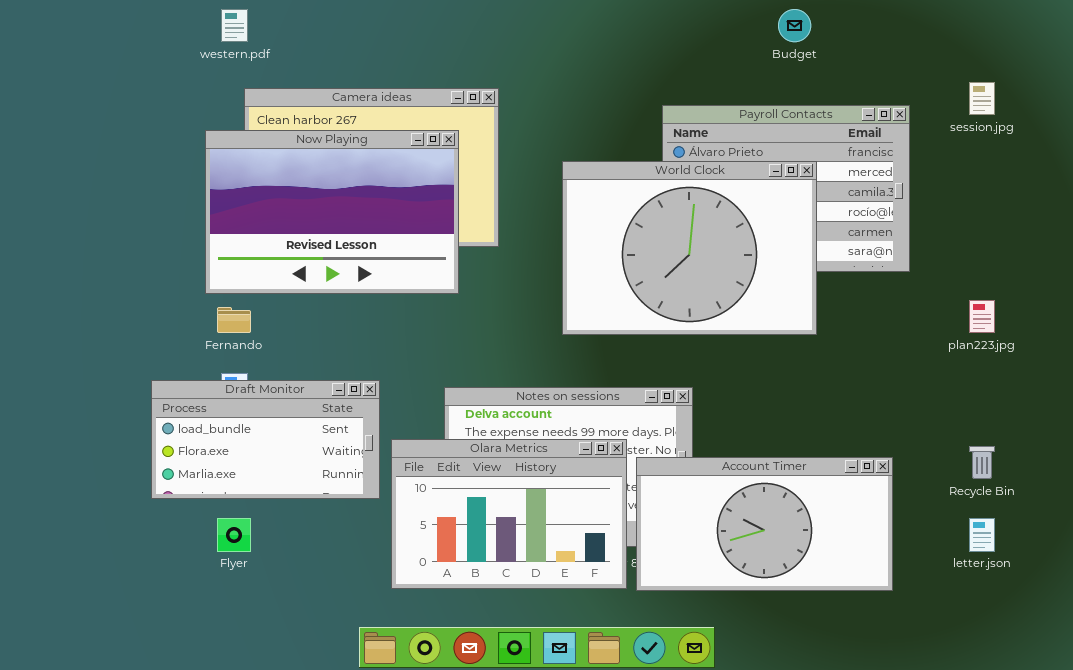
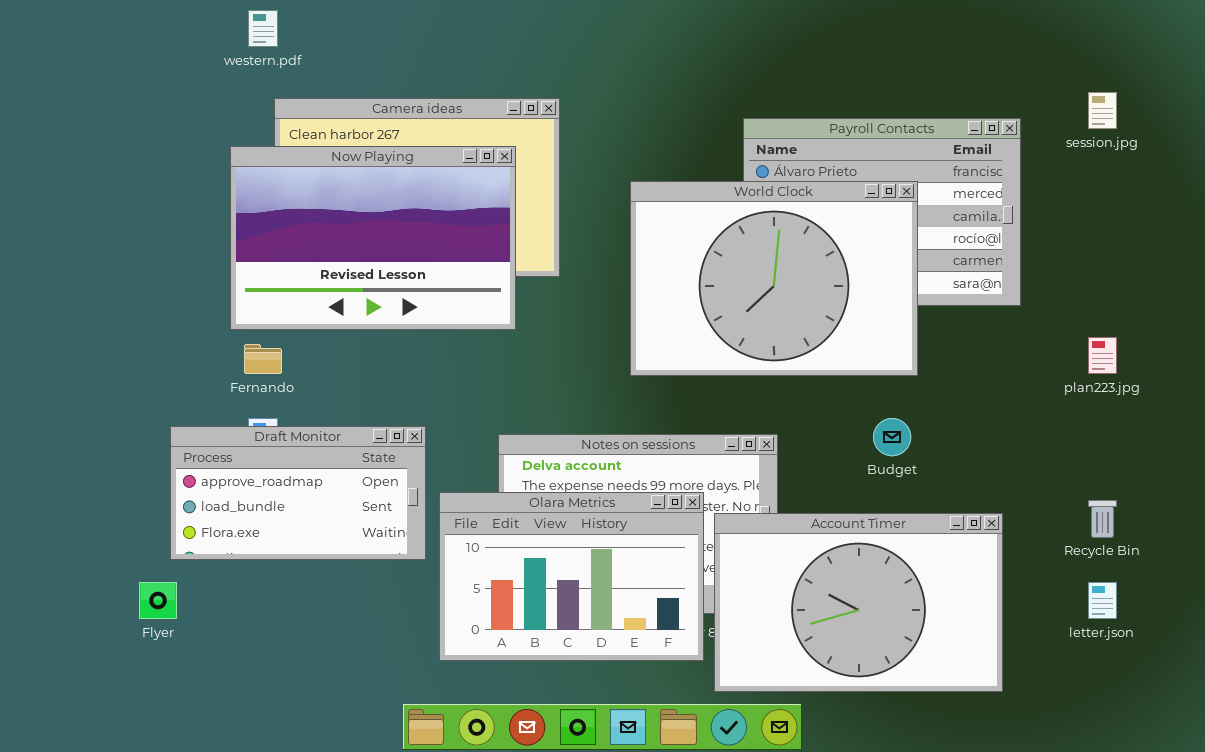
Budget: [778,9,811,42] -> [873,418,911,456], moved
Draft Monitor: [151,380,380,499] -> [170,426,426,560], scrolled up 1 row
Account Timer: [636,457,893,591] -> [714,513,1003,692], resized
Flyer: [217,518,251,552] -> [139,582,177,619], moved

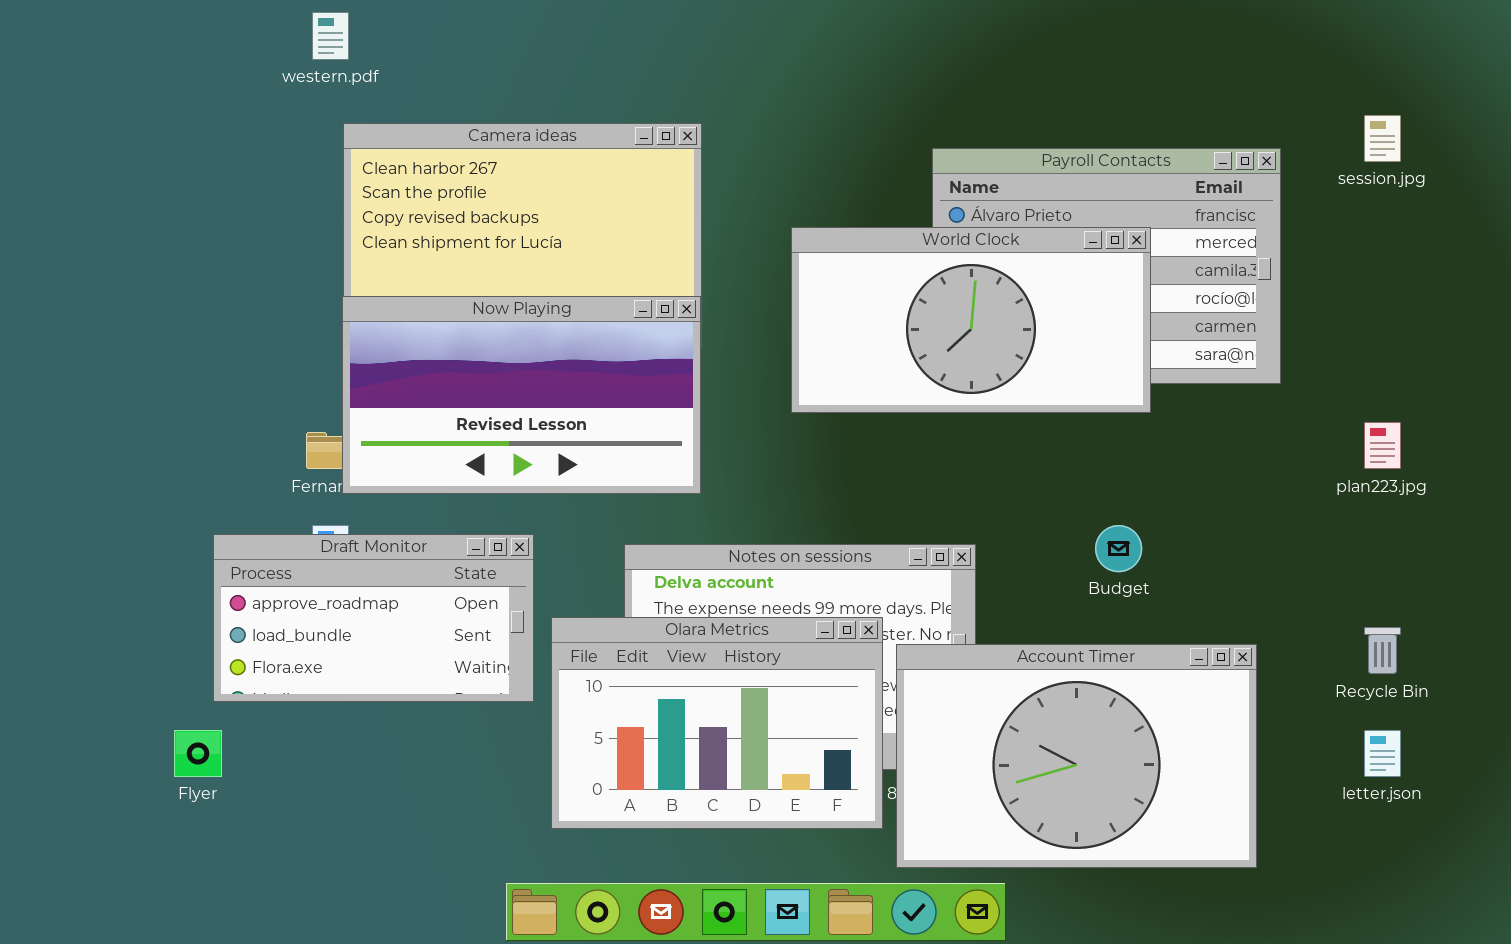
Now Playing: [230,146,516,330] -> [342,296,701,494], moved, resized
World Clock: [630,181,918,376] -> [791,227,1151,413], resized

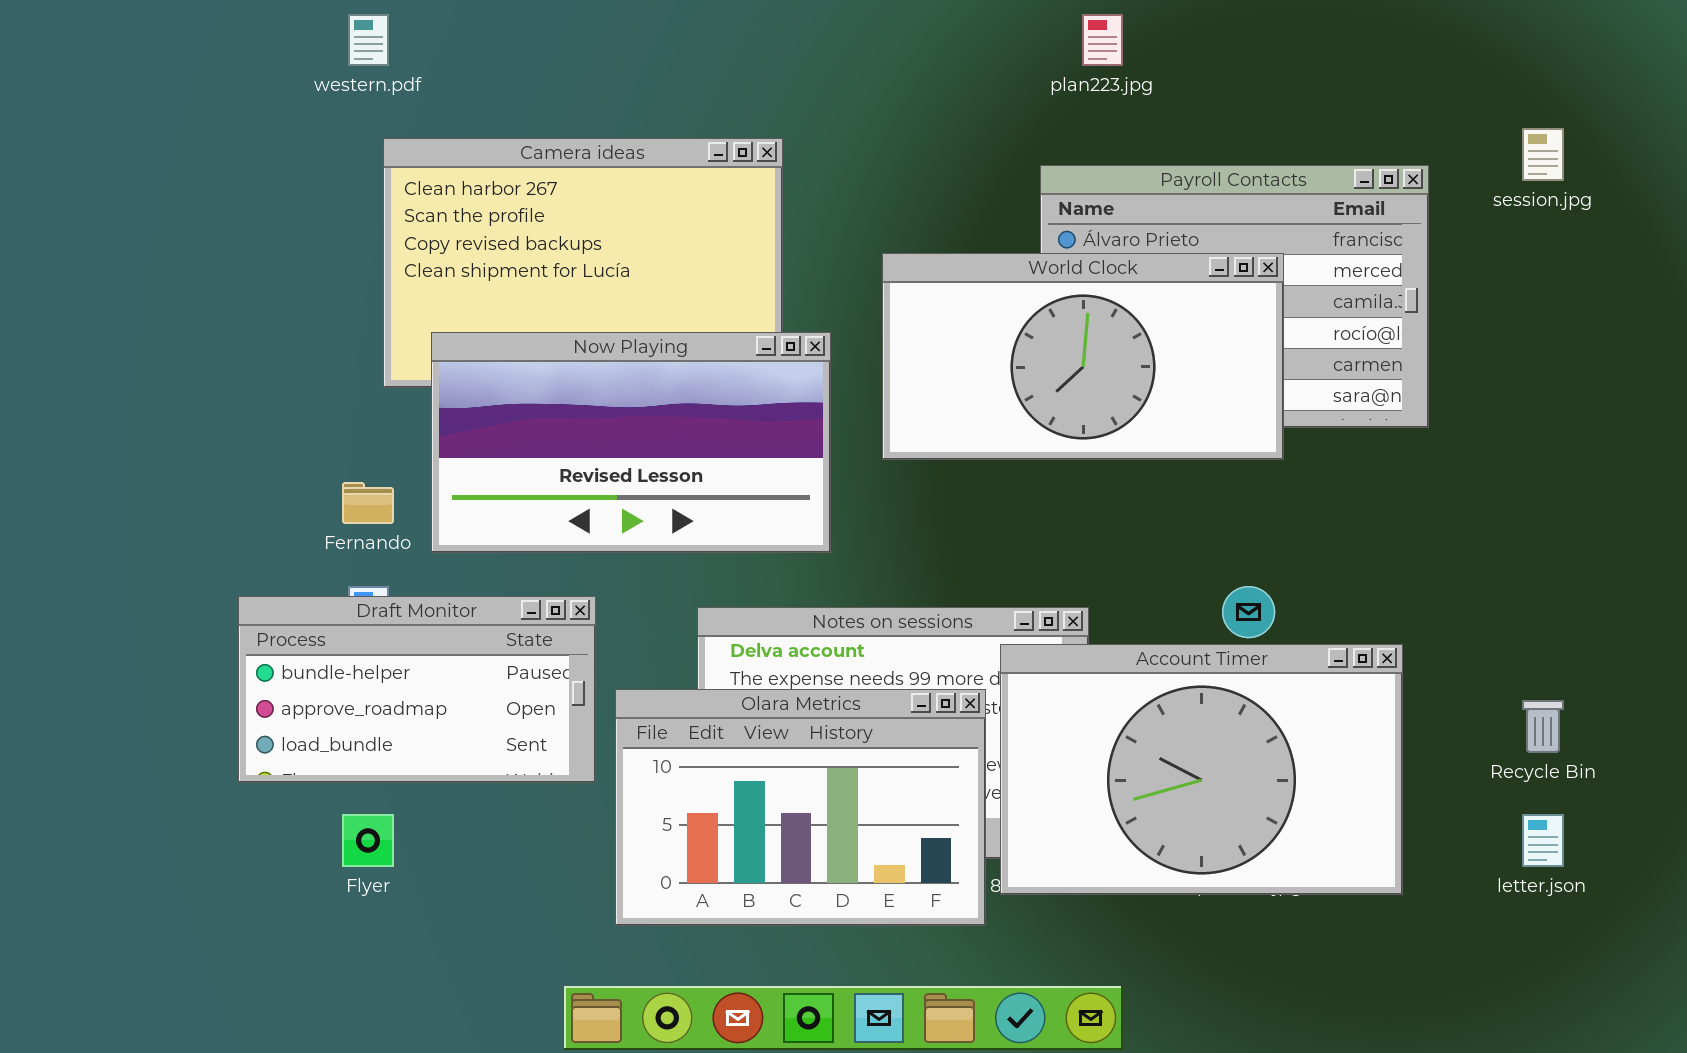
Now Playing: [342,296,701,494] -> [431,332,831,553], moved
plan223.jpg: [1364,422,1401,469] -> [1082,14,1123,66], moved
Draft Monitor: [213,534,534,702] -> [238,596,596,783], scrolled up 1 row
Account Timer: [896,644,1257,868] -> [1000,644,1403,895], moved
Flyer: [174,730,222,777] -> [342,814,394,867], moved

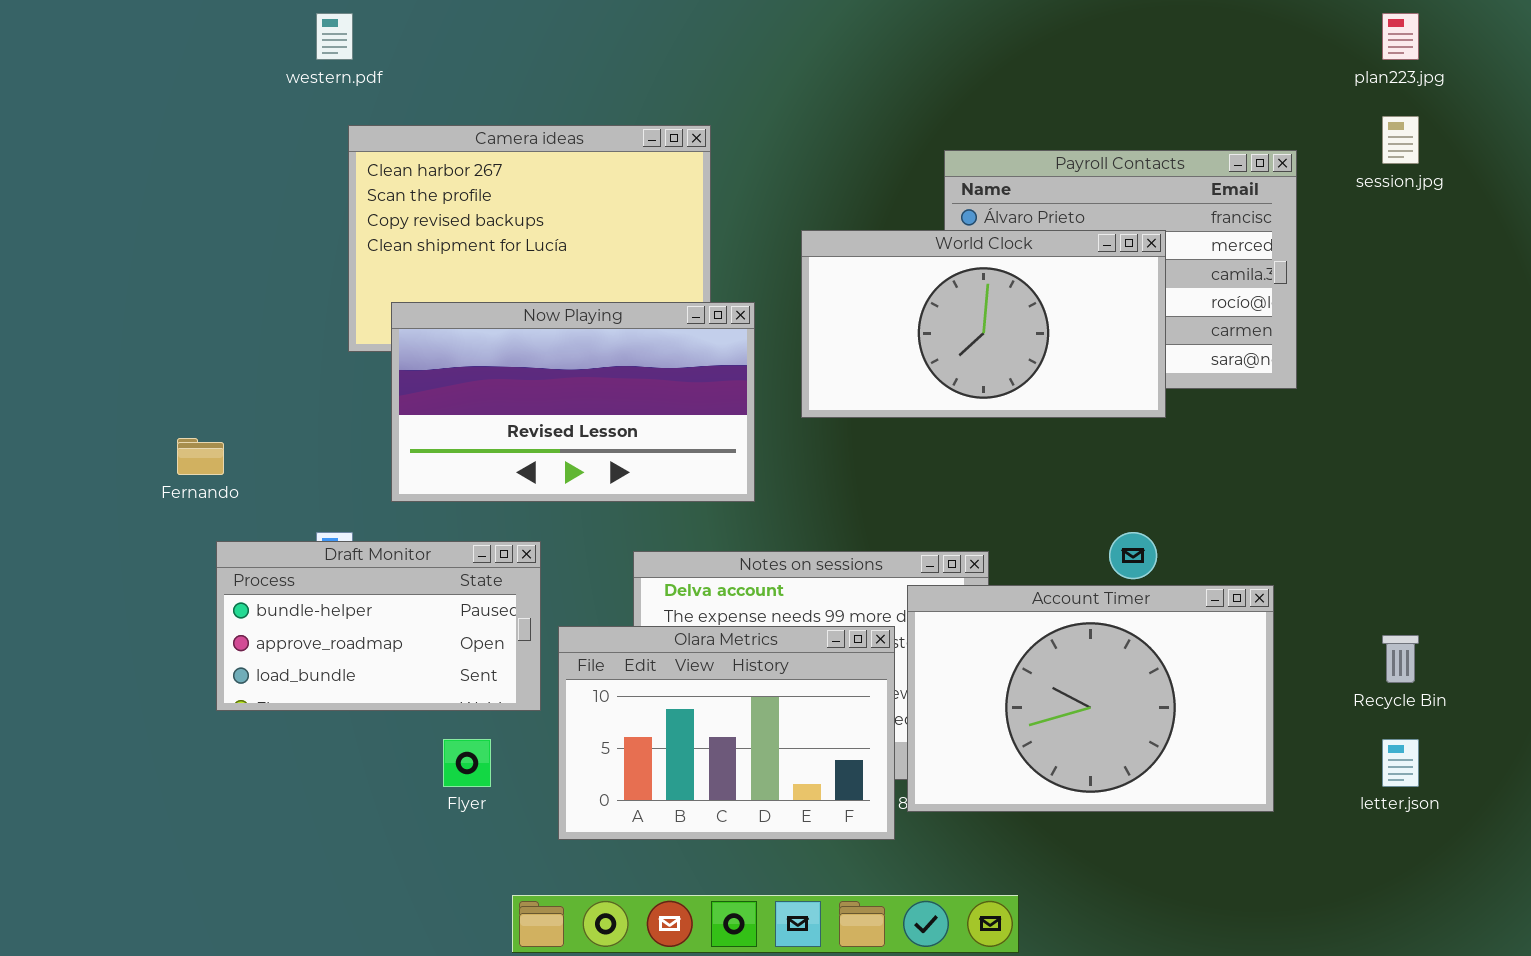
plan223.jpg: [1082,14,1123,66] -> [1382,13,1419,60], moved
Fernando: [342,482,394,524] -> [177,438,224,475], moved
Flyer: [342,814,394,867] -> [443,739,491,787], moved

